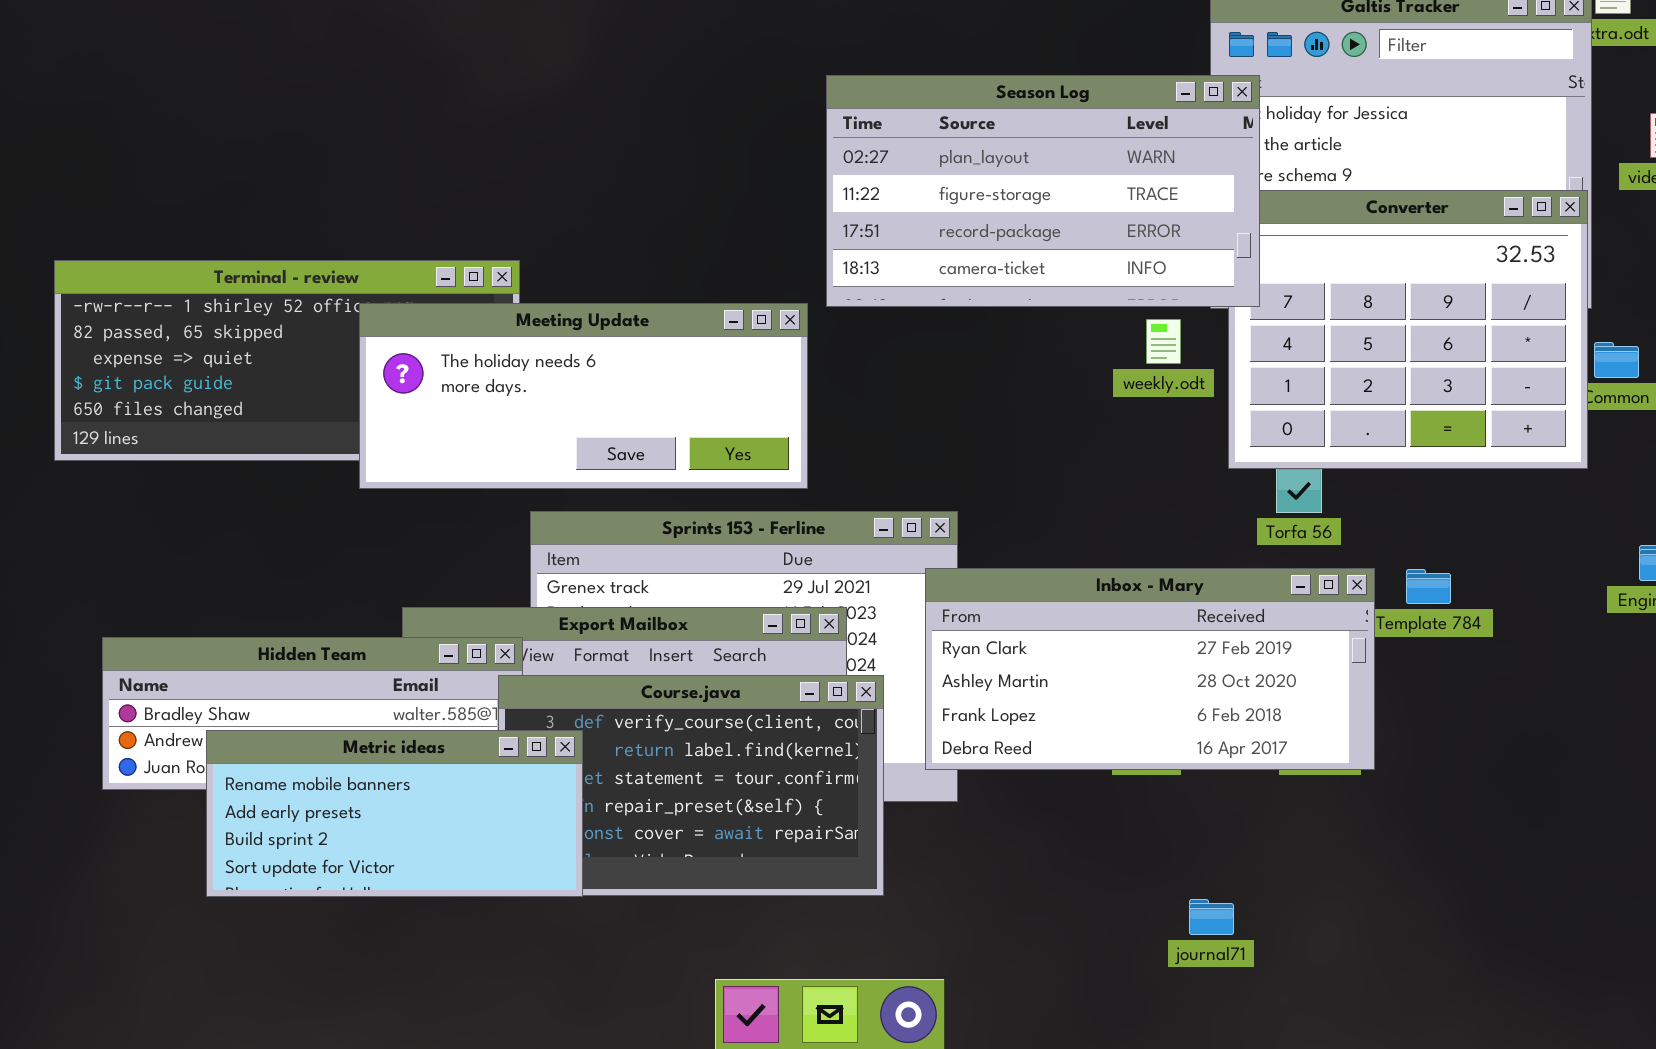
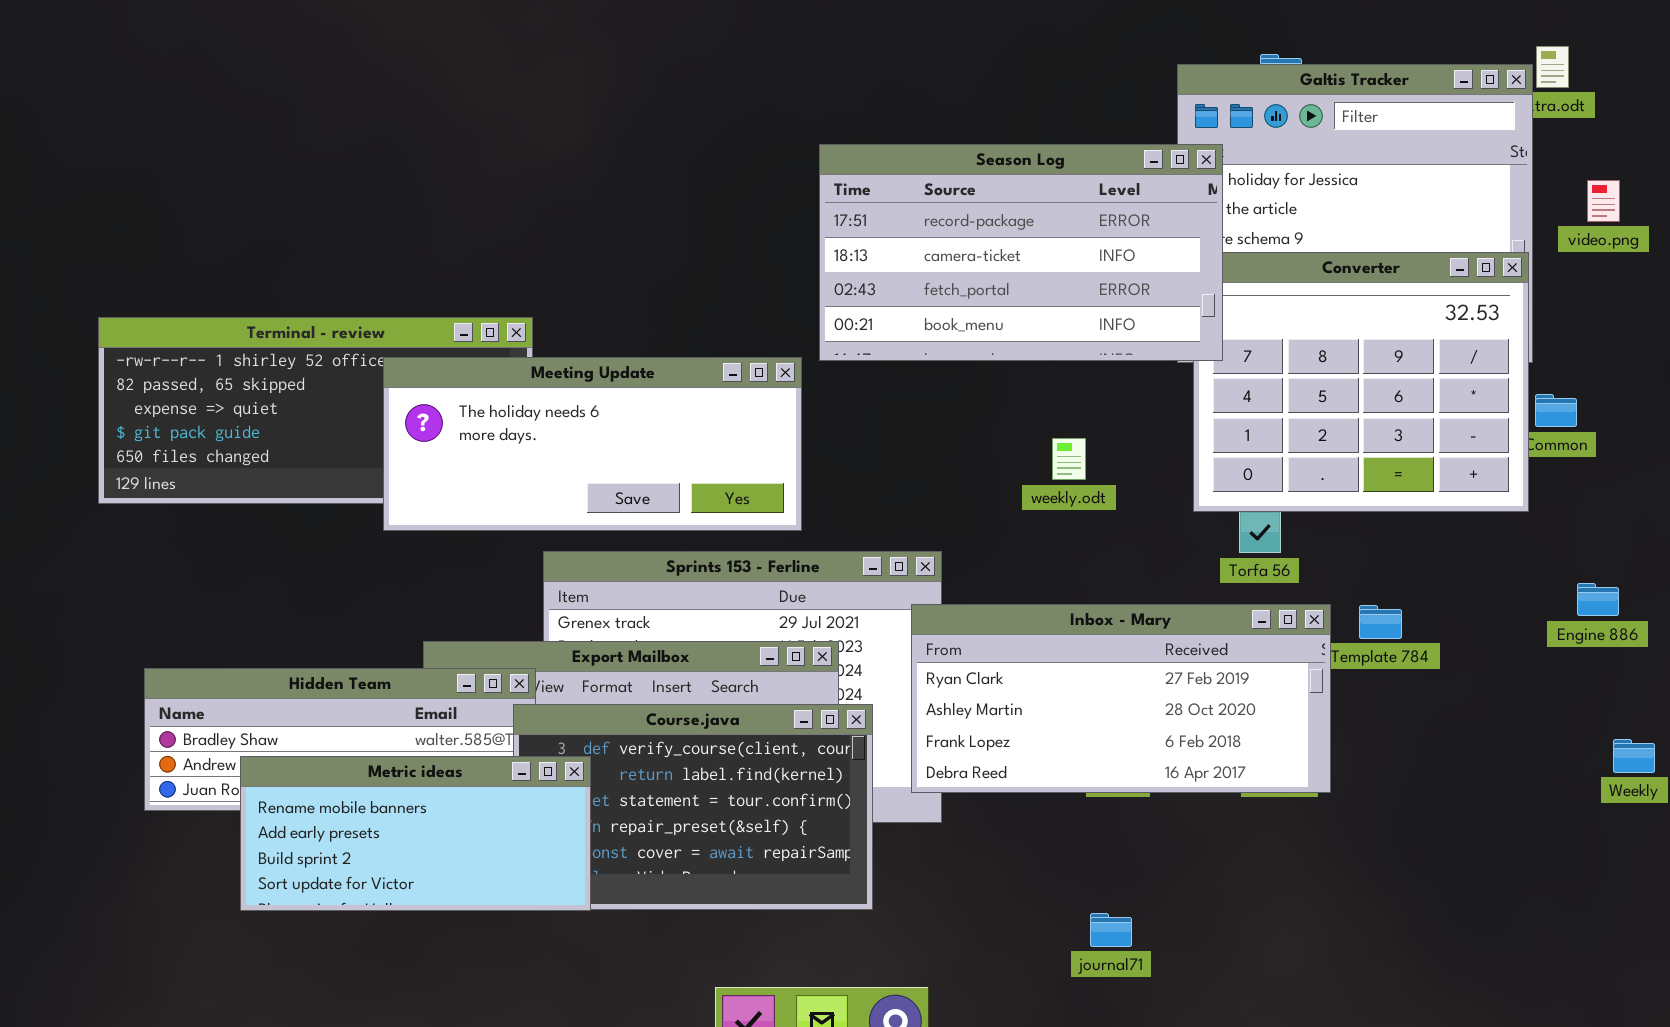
Season Log: [826,75,1260,307] -> [819,144,1223,361], scrolled down 2 rows
weekly.odt: [1146,319,1181,364] -> [1052,438,1086,480], moved
journal71: [1189,899,1234,935] -> [1090,913,1132,947], moved

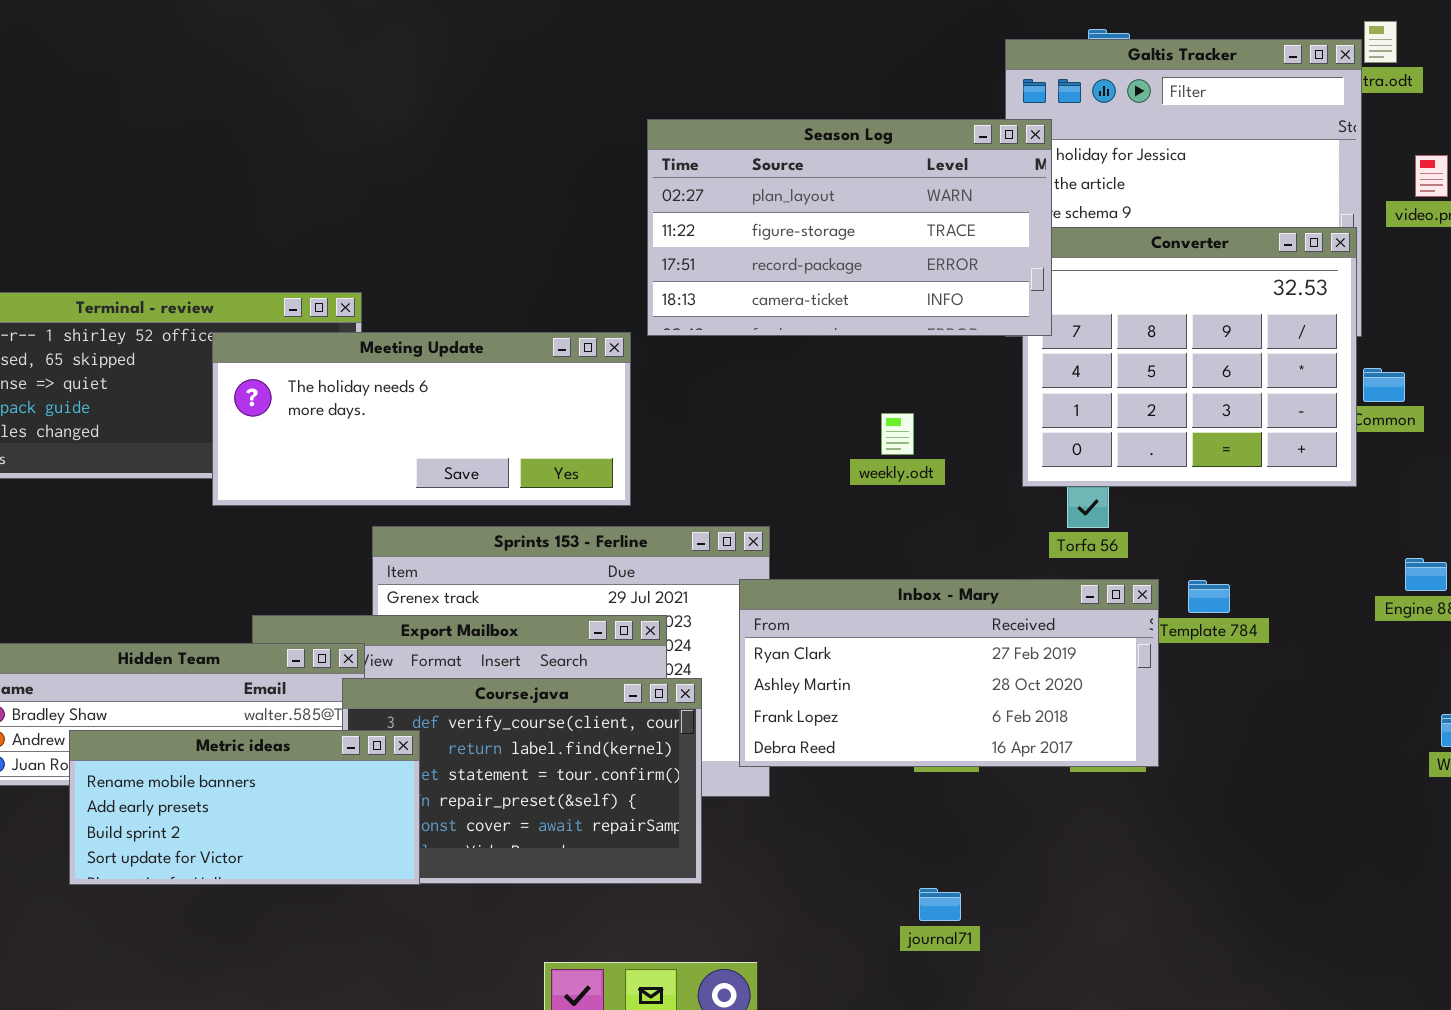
Season Log: [819,144,1223,361] -> [647,119,1052,336], scrolled up 2 rows

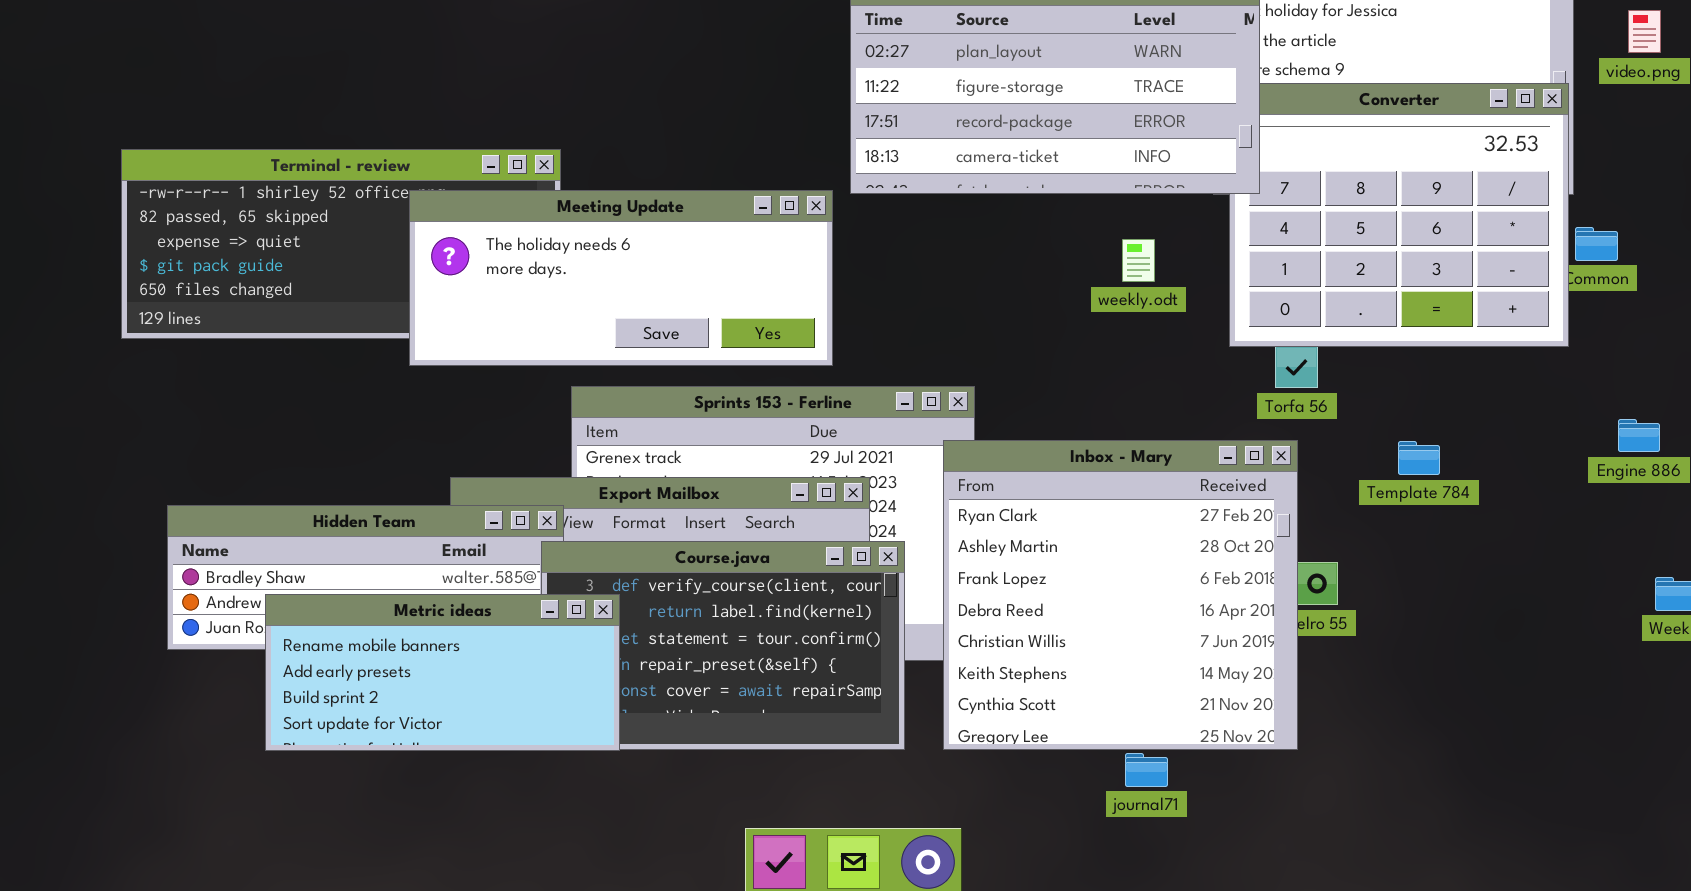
weekly.odt: [881,413,914,455] -> [1122,239,1155,282], moved
Inbox - Mary: [739,579,1159,767] -> [943,440,1298,750], resized

